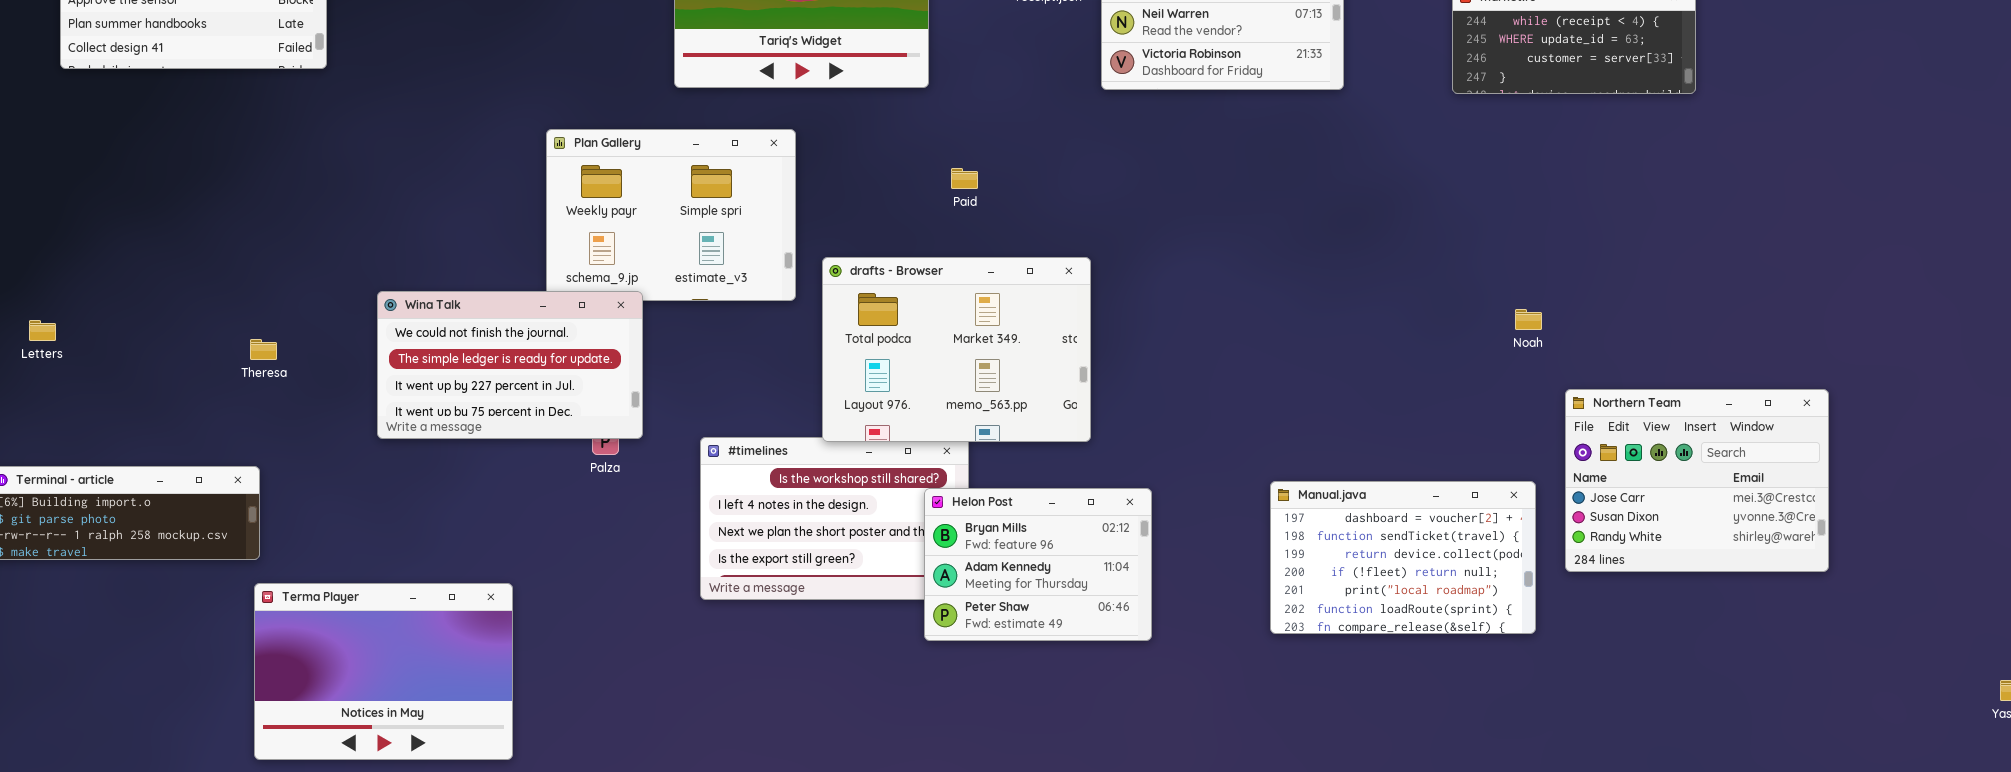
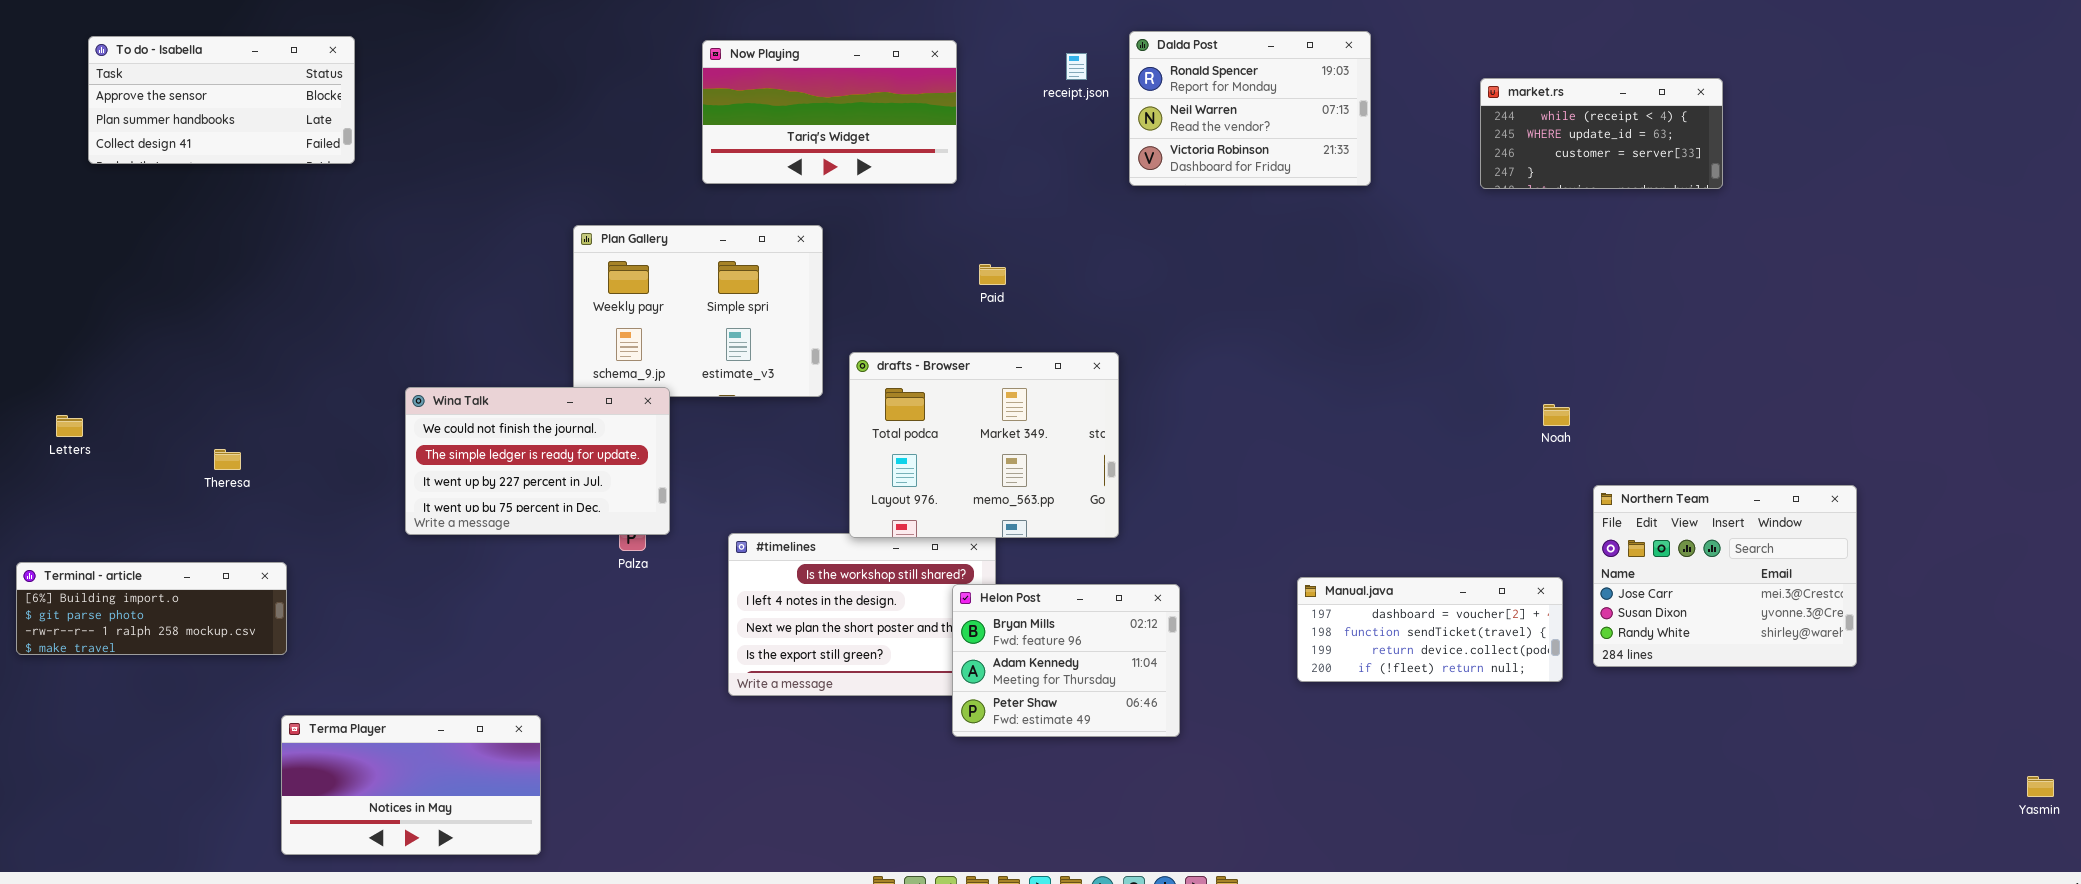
Theresa: [250,339,277,360] -> [214,449,241,470], moved
Manual.java: [1270,481,1536,634] -> [1297,577,1563,682], resized
Terma Player: [254,583,513,760] -> [281,715,541,855], resized

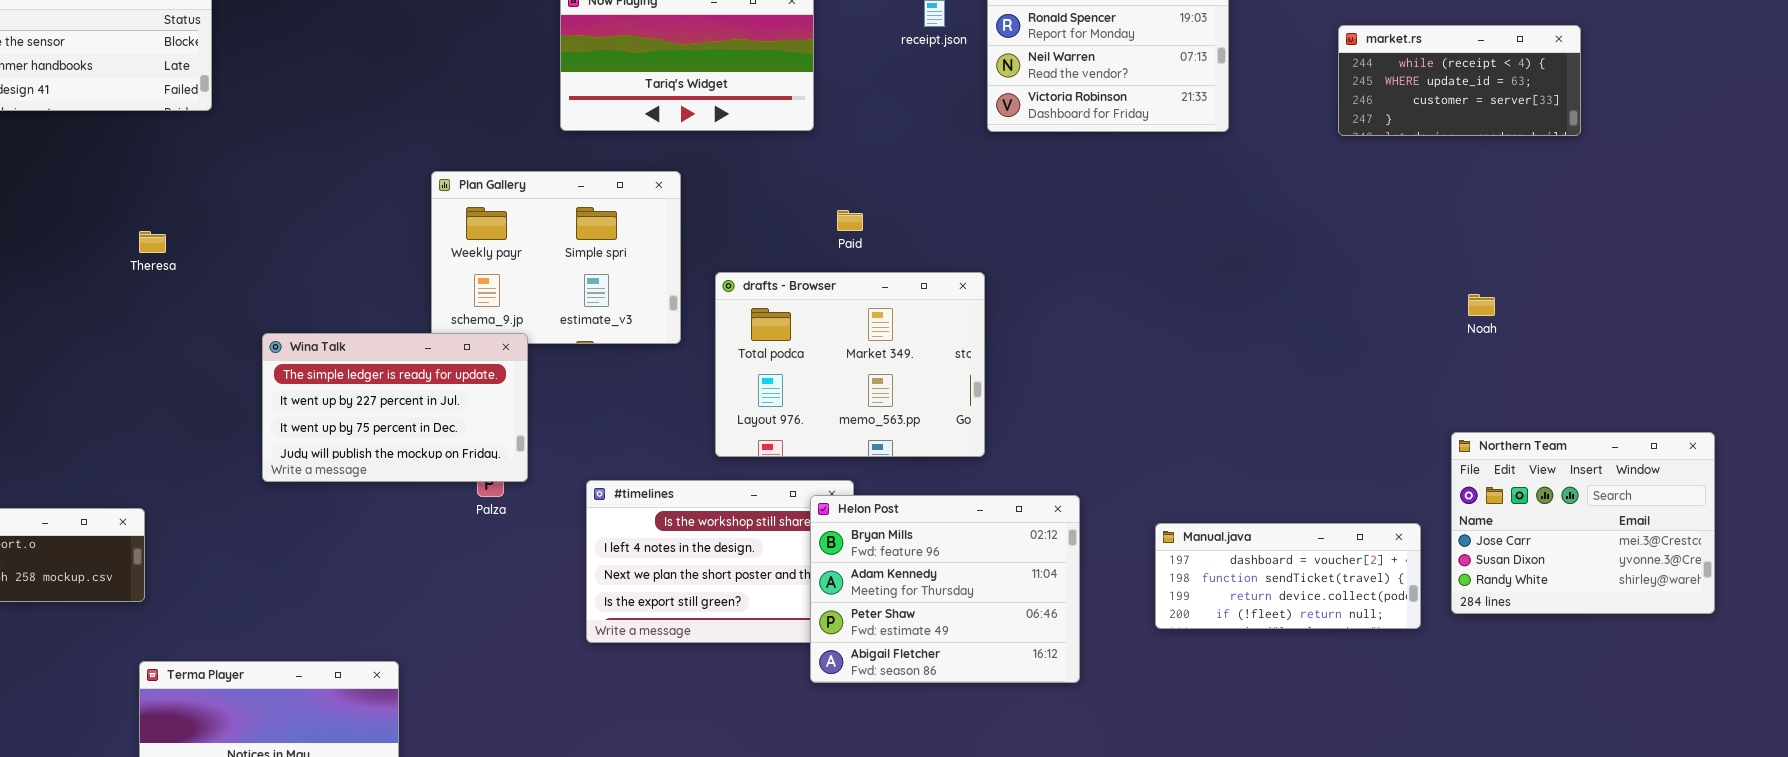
drafts - Browser: [849,352,1119,538] -> [715,272,985,457], moved
Wina Talk: [405,387,670,535] -> [262,333,528,482], scrolled down 1 row
Noah: [1543,404,1570,426] -> [1468,294,1495,316], moved
Theresa: [214,449,241,470] -> [139,231,166,253], moved
Helon Post: [952,584,1180,737] -> [810,495,1080,683], resized

